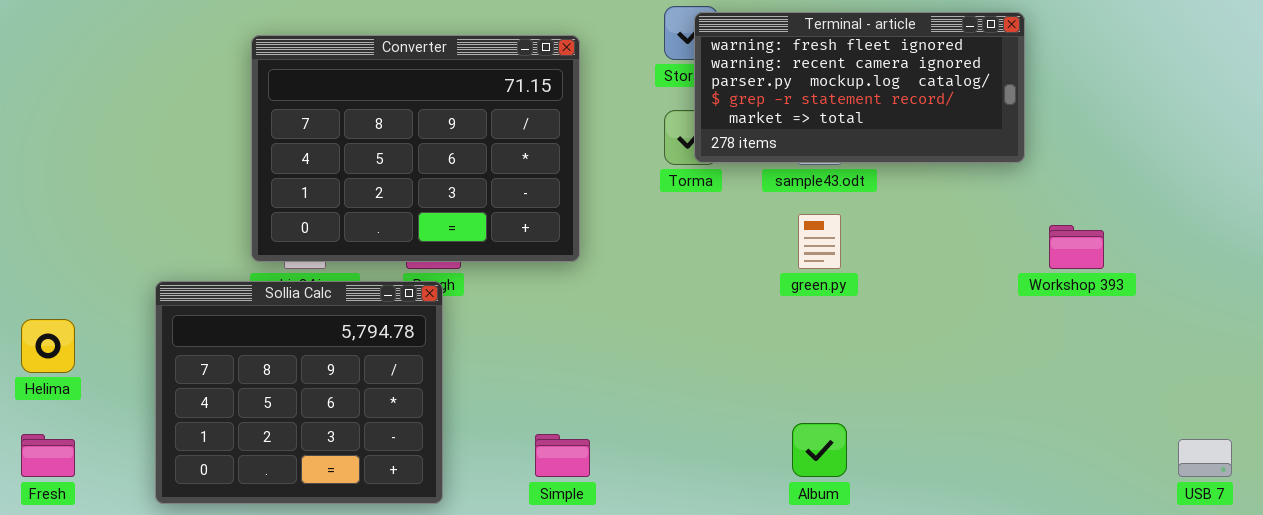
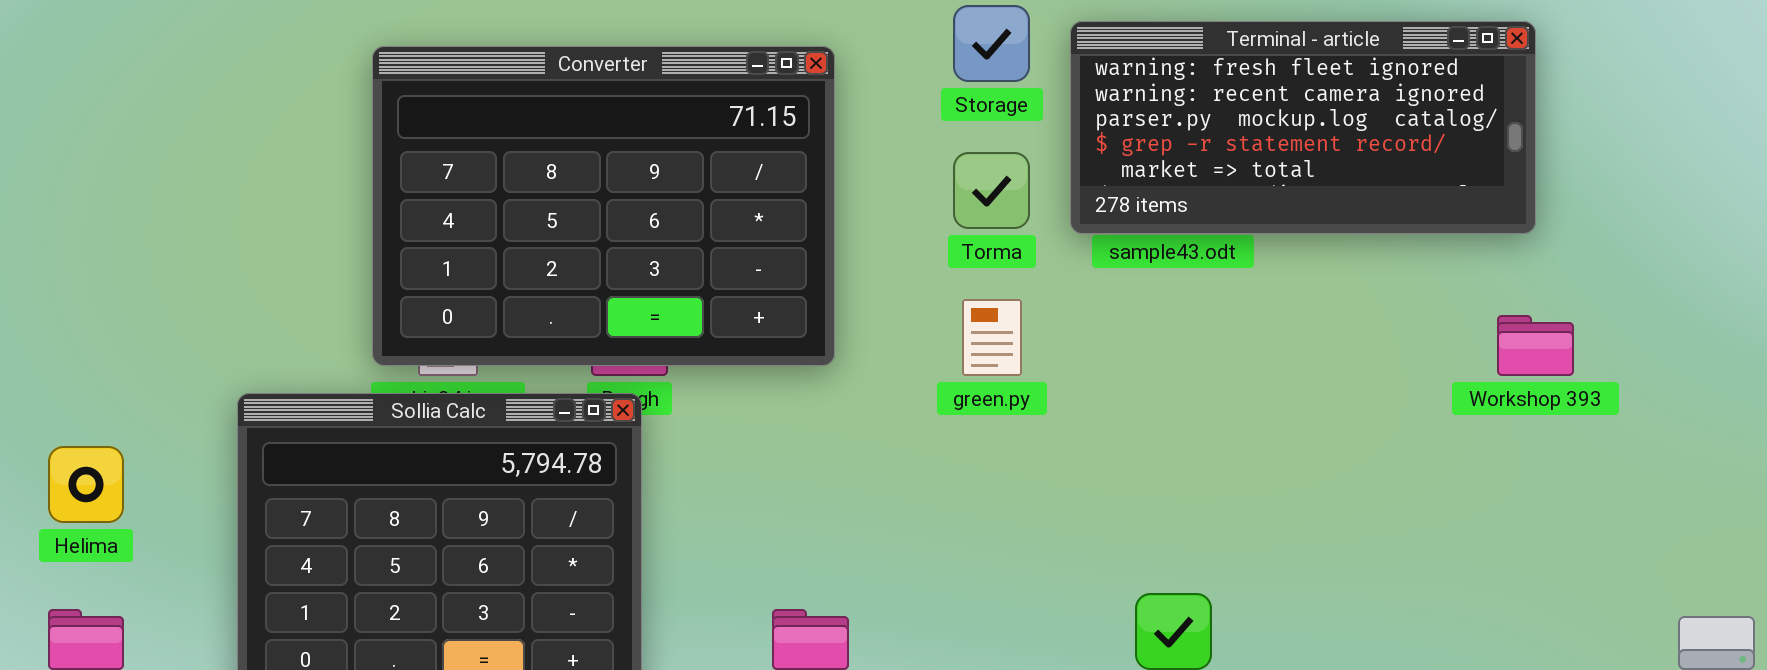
Terminal - article: [694,12,1025,163] -> [1070,21,1536,234], moved
green.py: [798,214,841,269] -> [962,299,1022,376], moved

